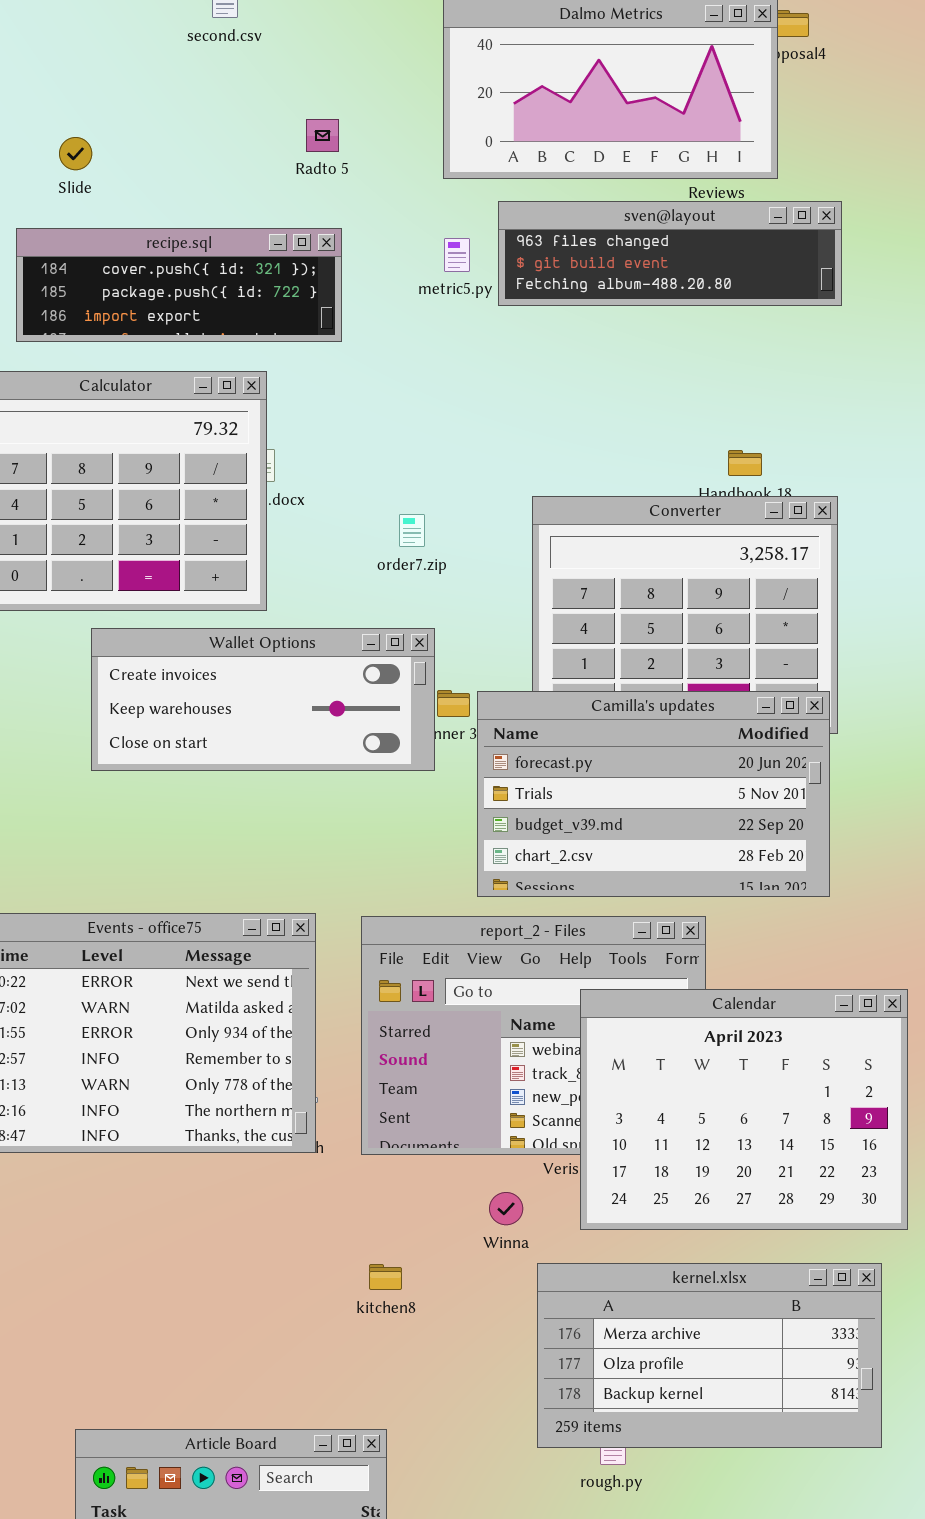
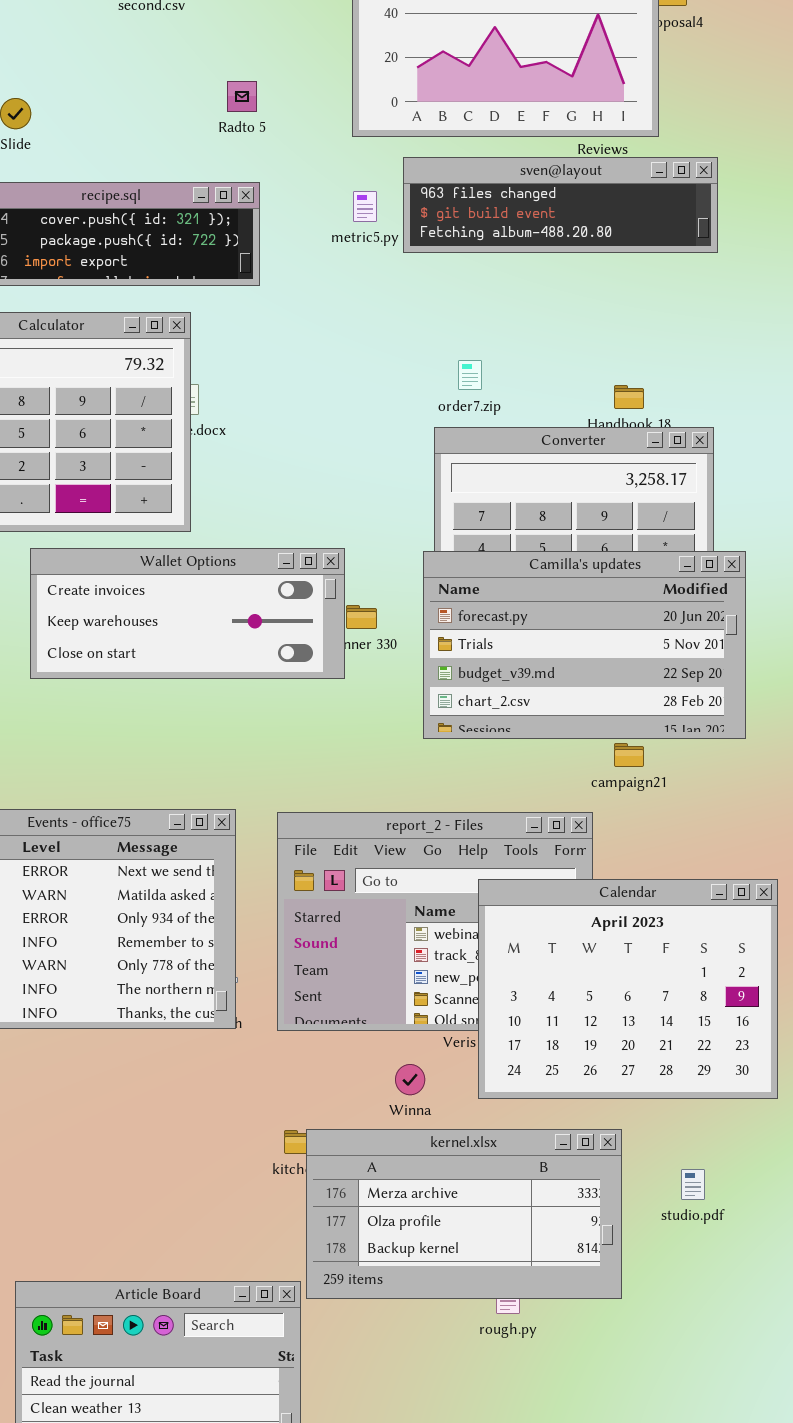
order7.zip: [399,514,425,547] -> [458,360,482,390], moved
Camilla's updates: [477,691,830,897] -> [423,551,746,739], moved
kernel.xlsx: [537,1263,882,1448] -> [306,1129,622,1299], moved

